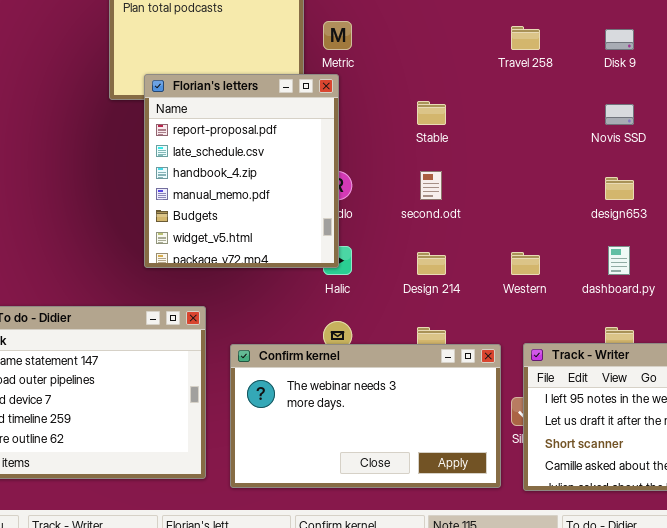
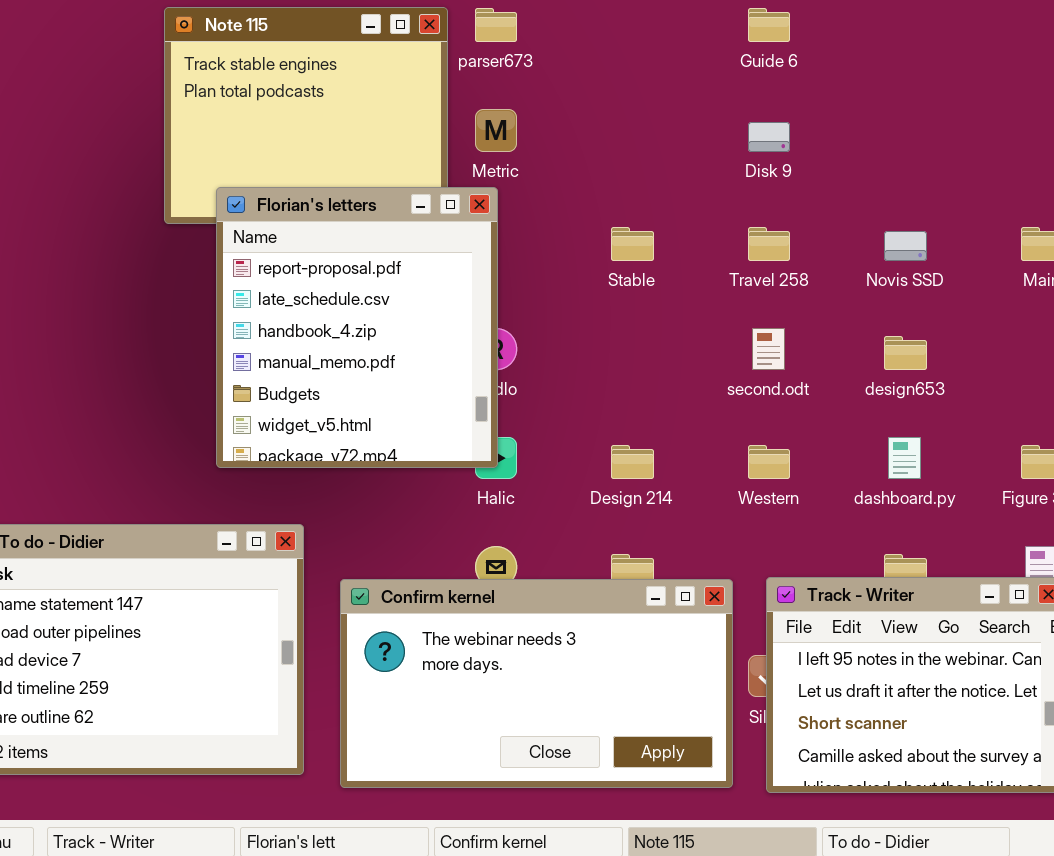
Travel 258: [511,26,540,50] -> [748,227,790,261], moved
Disk 9: [605,29,634,50] -> [748,122,790,152], moved
second.odt: [420,171,442,200] -> [752,328,785,370], moved

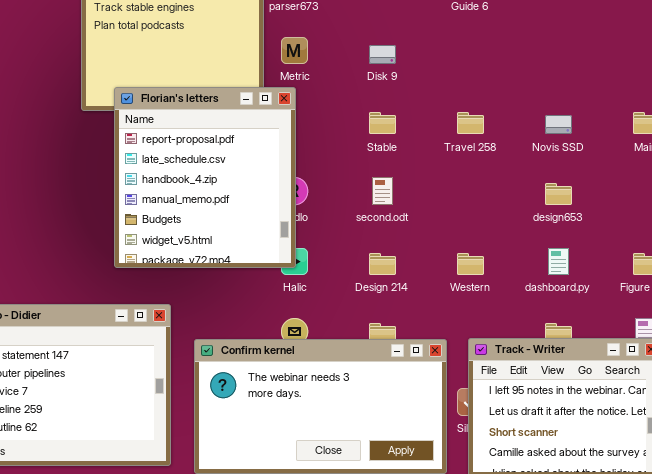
Disk 9: [748,122,790,152] -> [369,45,396,64], moved
second.odt: [752,328,785,370] -> [372,177,393,205], moved

